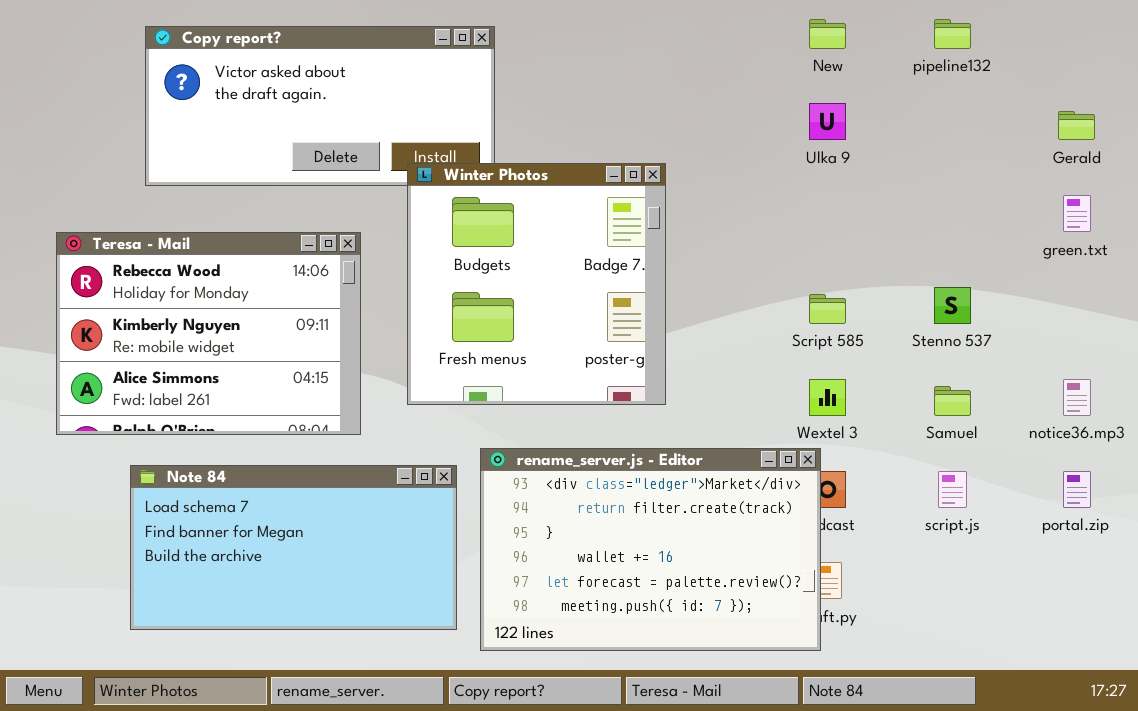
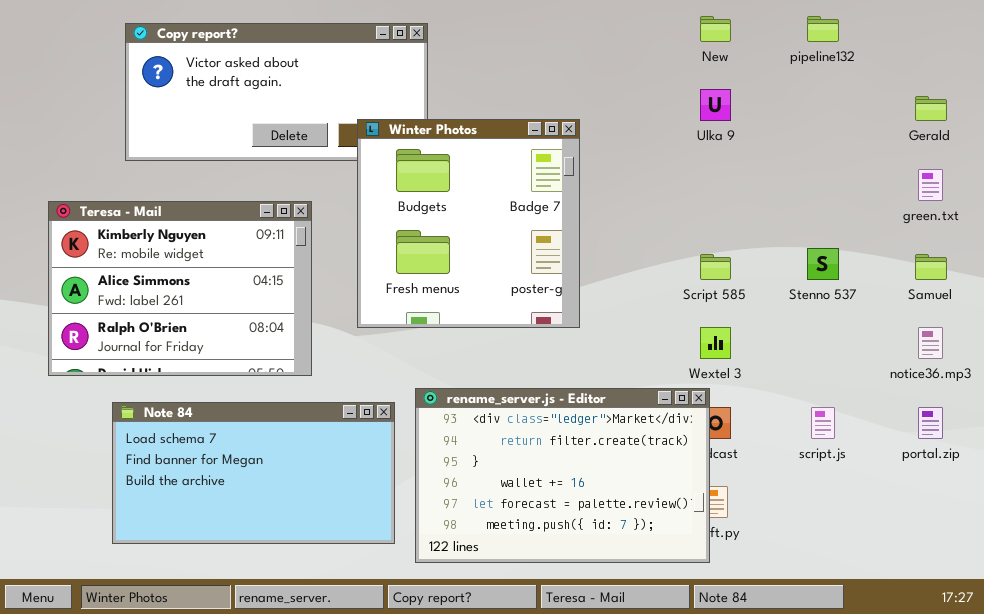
Winter Photos: [407,163,666,405] -> [357,119,580,328], moved
Teresa - Mail: [56,232,361,435] -> [48,201,312,376], scrolled down 1 row
Samuel: [934,386,971,416] -> [915,254,947,280], moved

